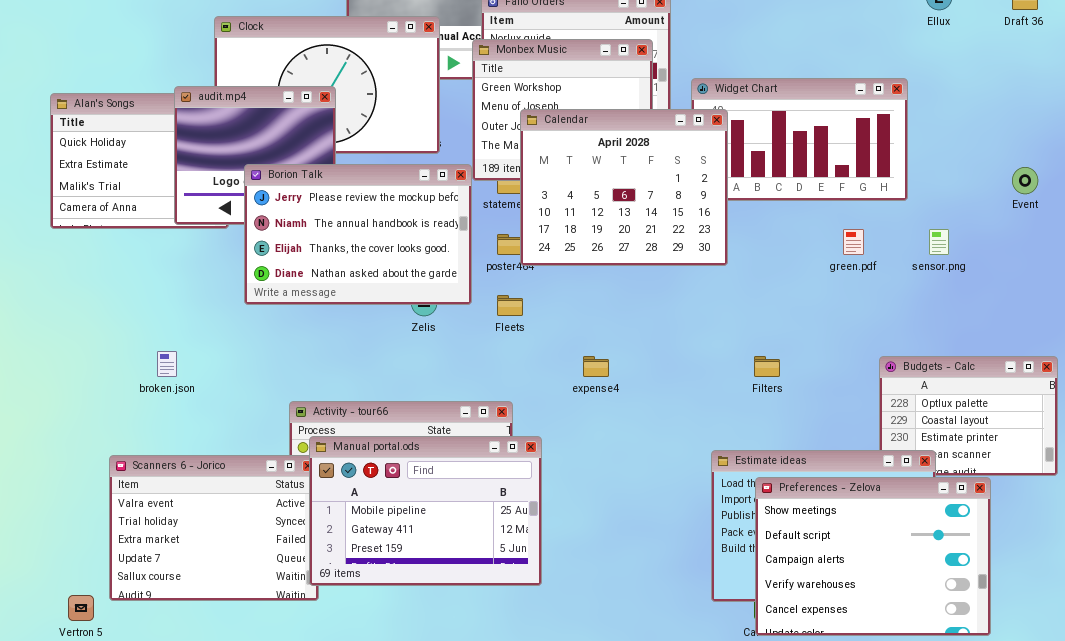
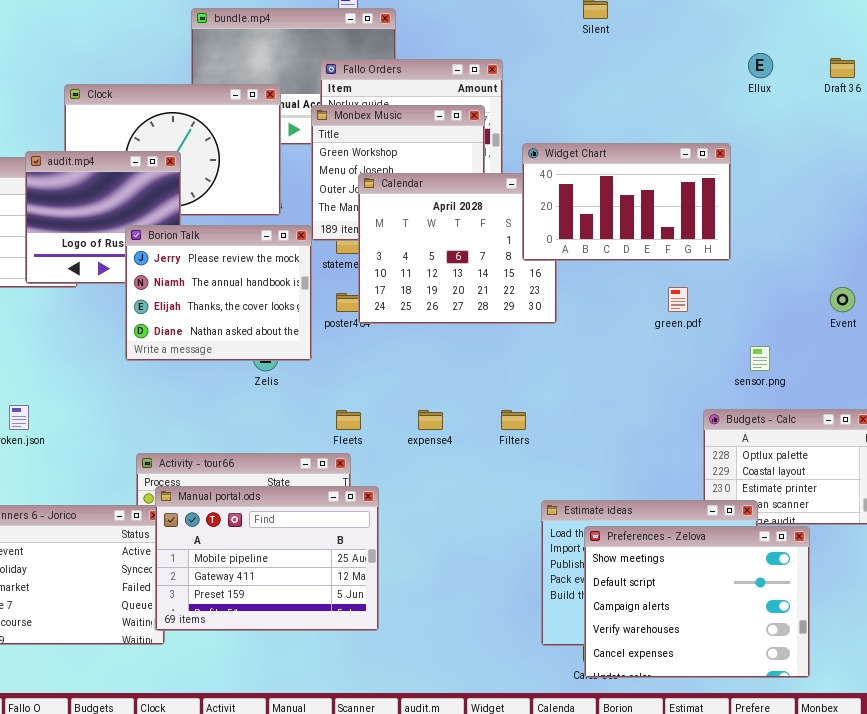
Widget Chart: [691,78,908,201] -> [522,143,731,261], raised
Borion Talk: [244,164,472,305] -> [125,225,312,361], resized
Event: [1012,167,1038,194] -> [830,287,855,312], moved
sensor.png: [929,229,949,255] -> [750,346,770,371], moved
Fleets: [497,295,523,316] -> [336,410,361,430], moved
Filters: [754,356,780,377] -> [501,410,526,430], moved

